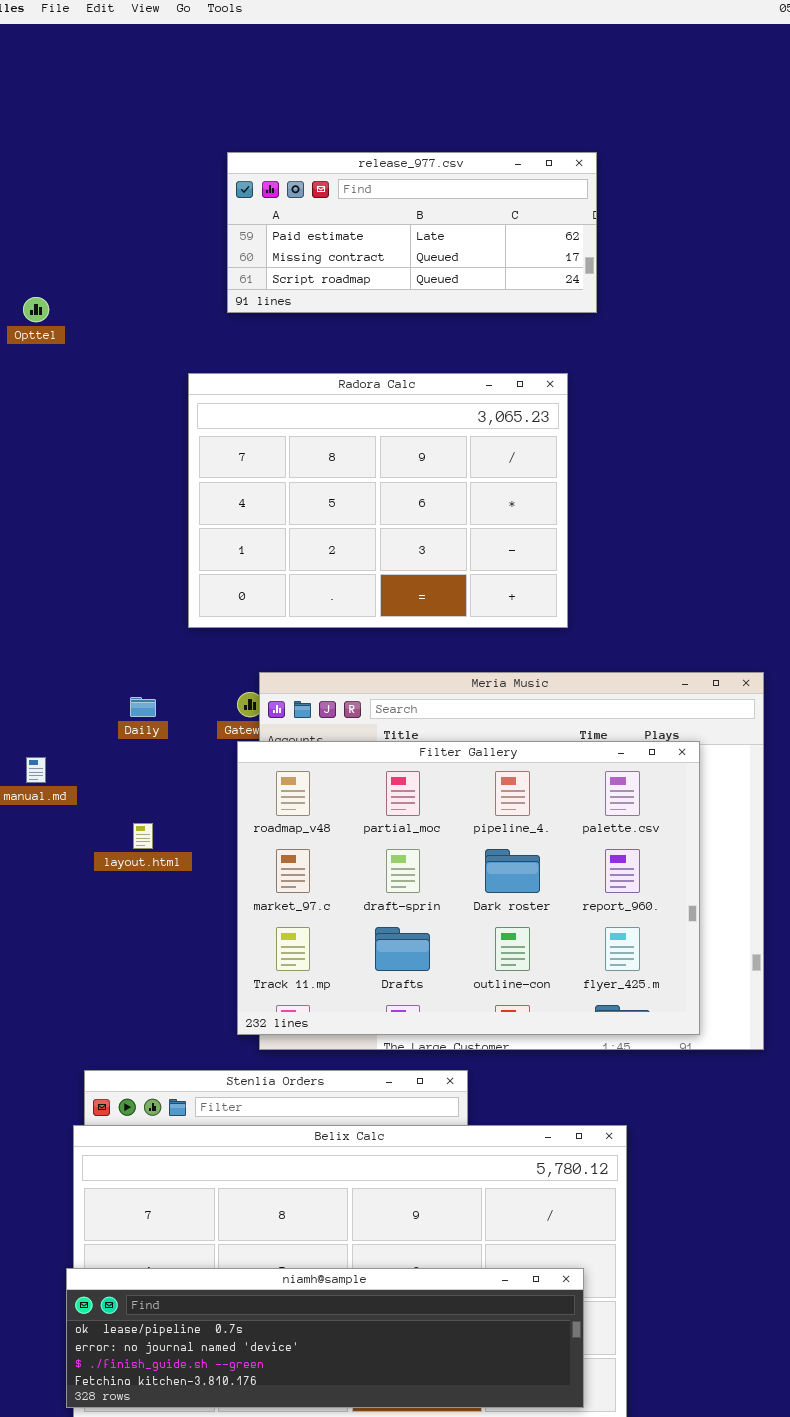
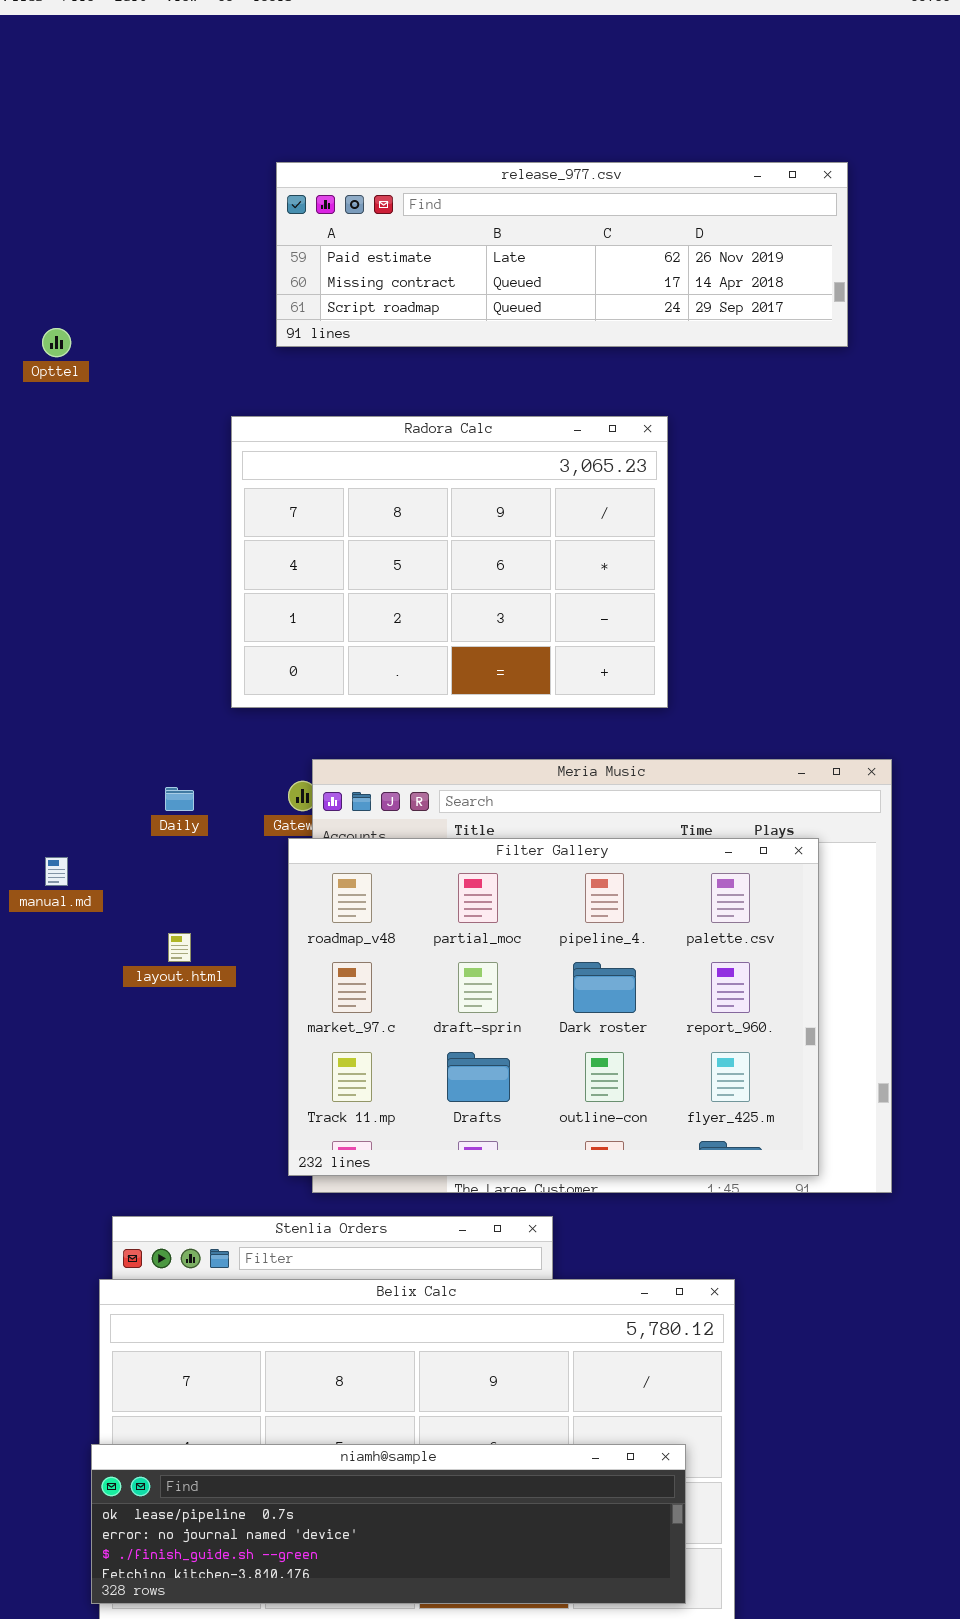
release_977.csv: [227,152,597,313] -> [276,162,848,347], resized

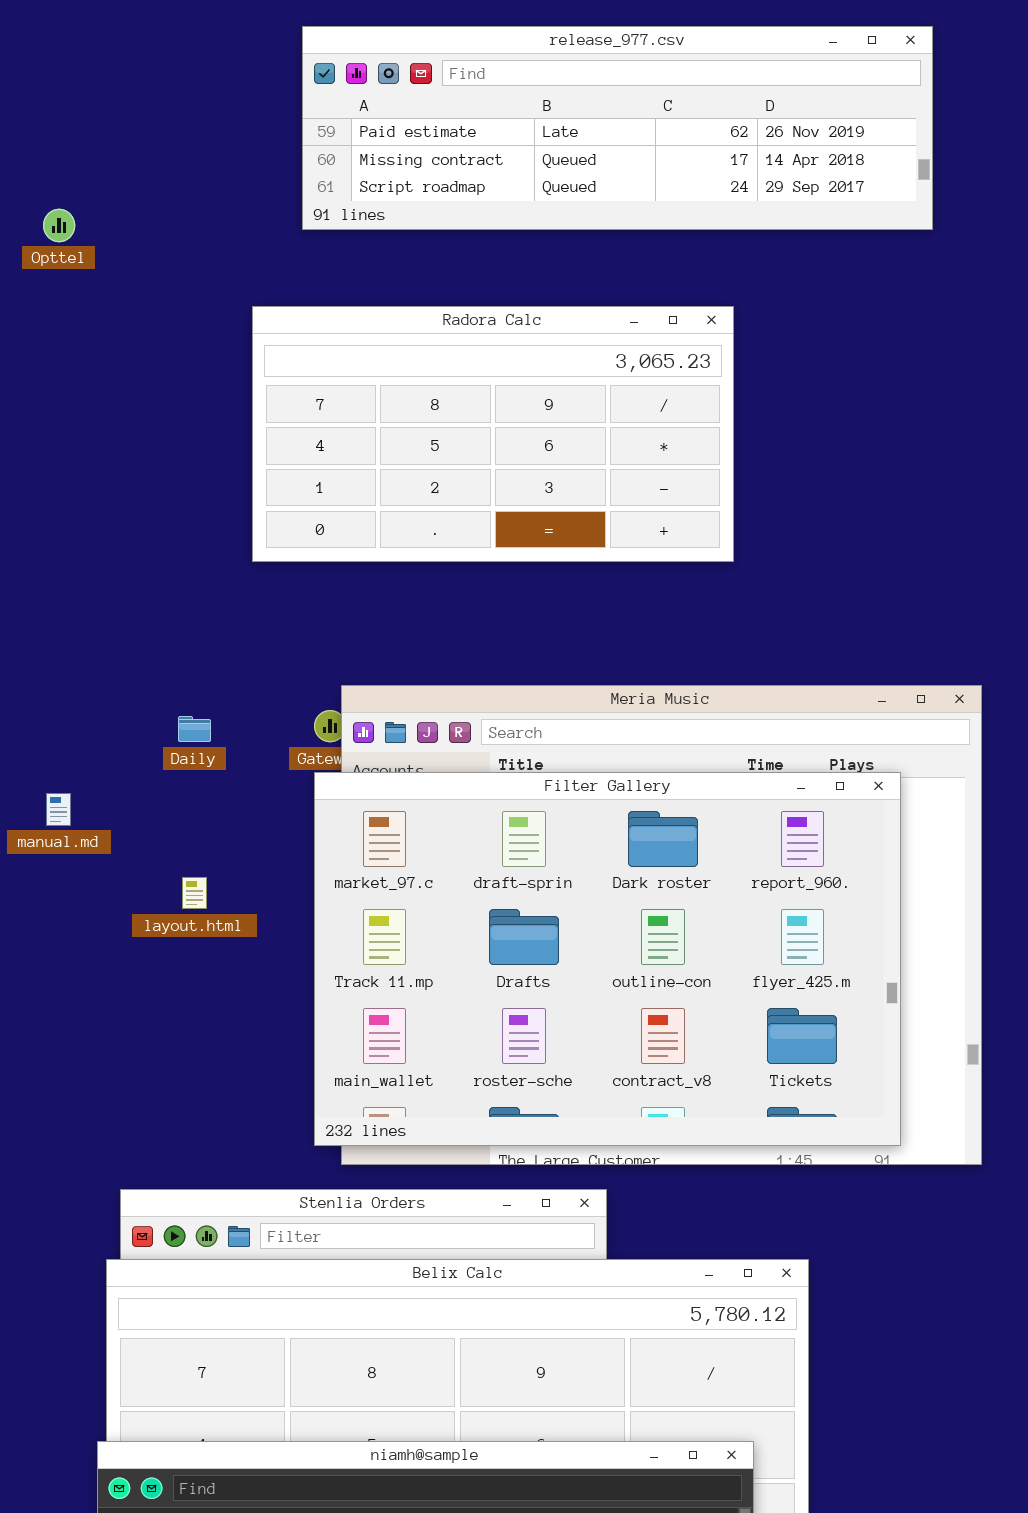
Radora Calc: [231,416,668,708] -> [252,306,734,562], resized
Filter Gallery: [288,838,819,1176] -> [314,772,901,1146], scrolled down 1 row

